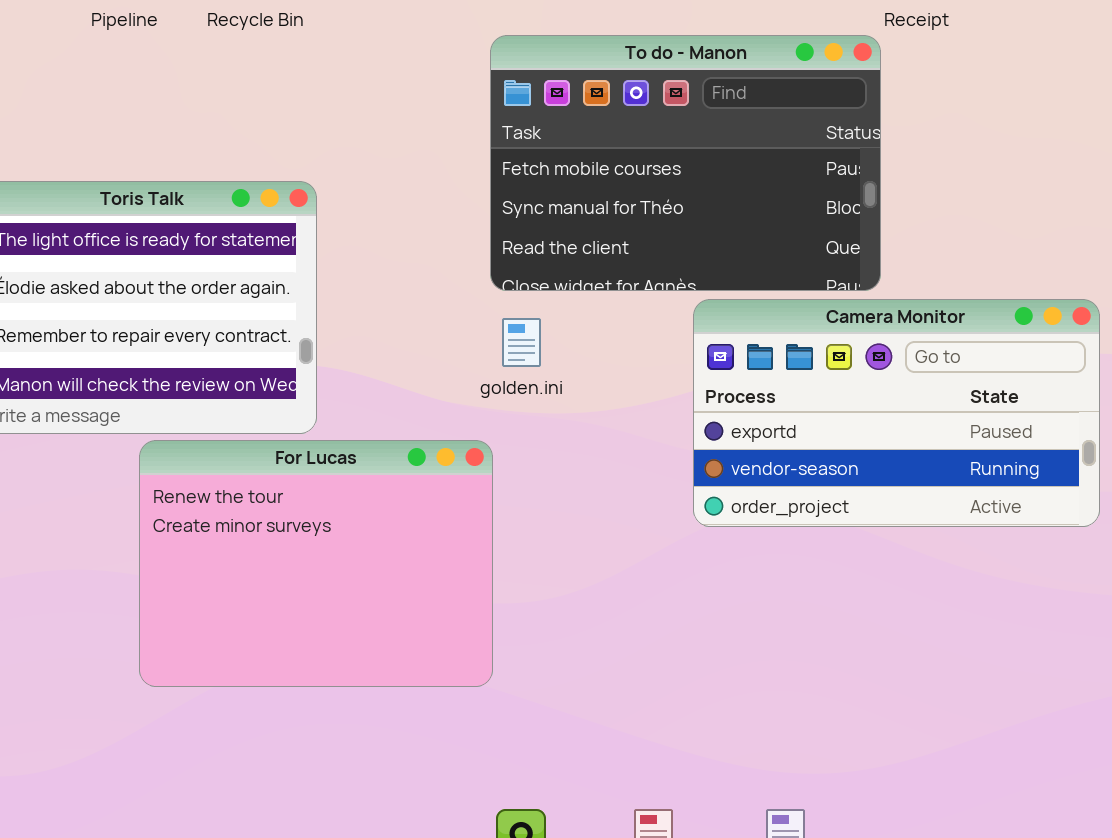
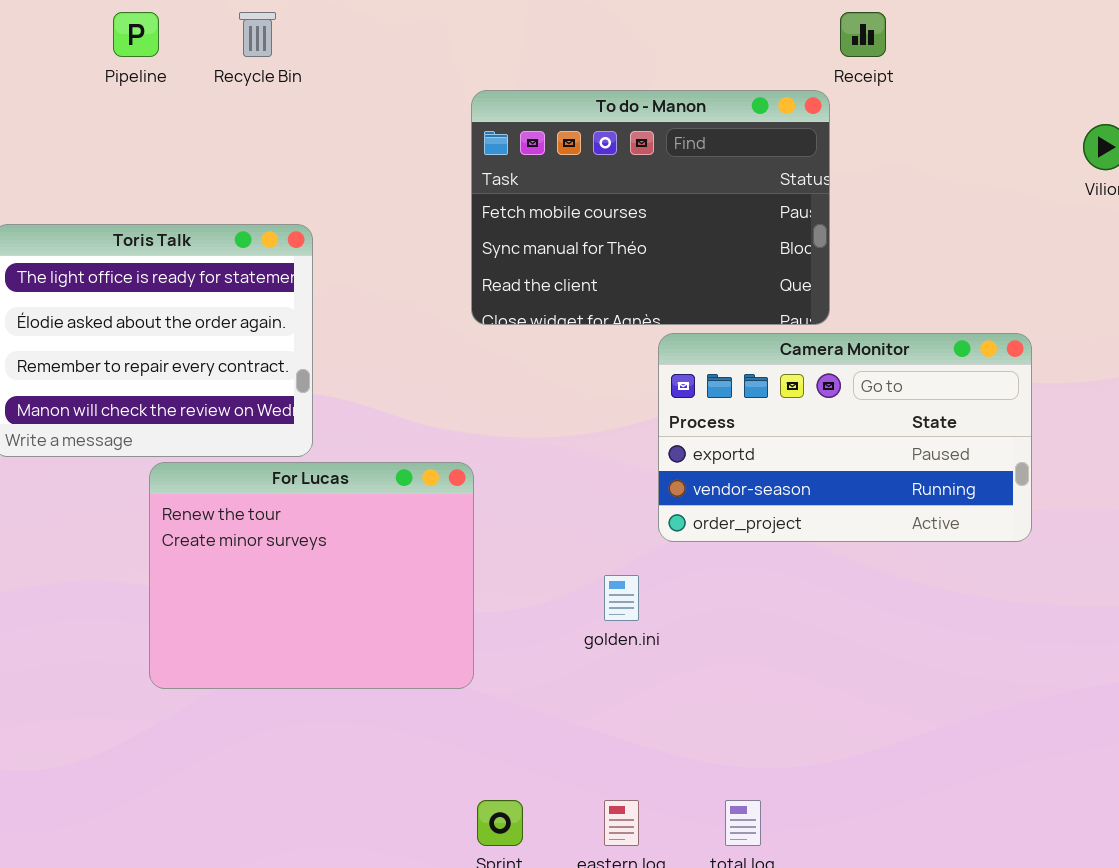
golden.ini: [502,318,541,367] -> [604,575,639,621], moved

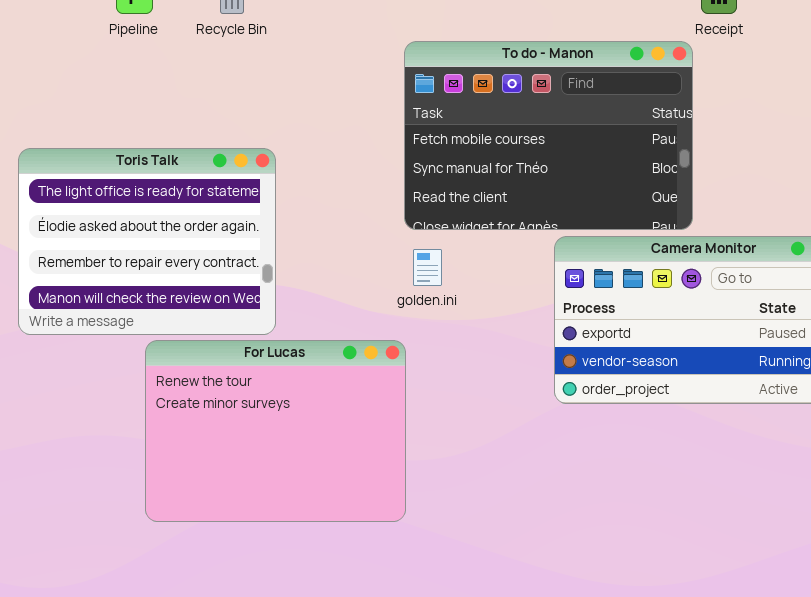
golden.ini: [604,575,639,621] -> [413,249,442,286], moved

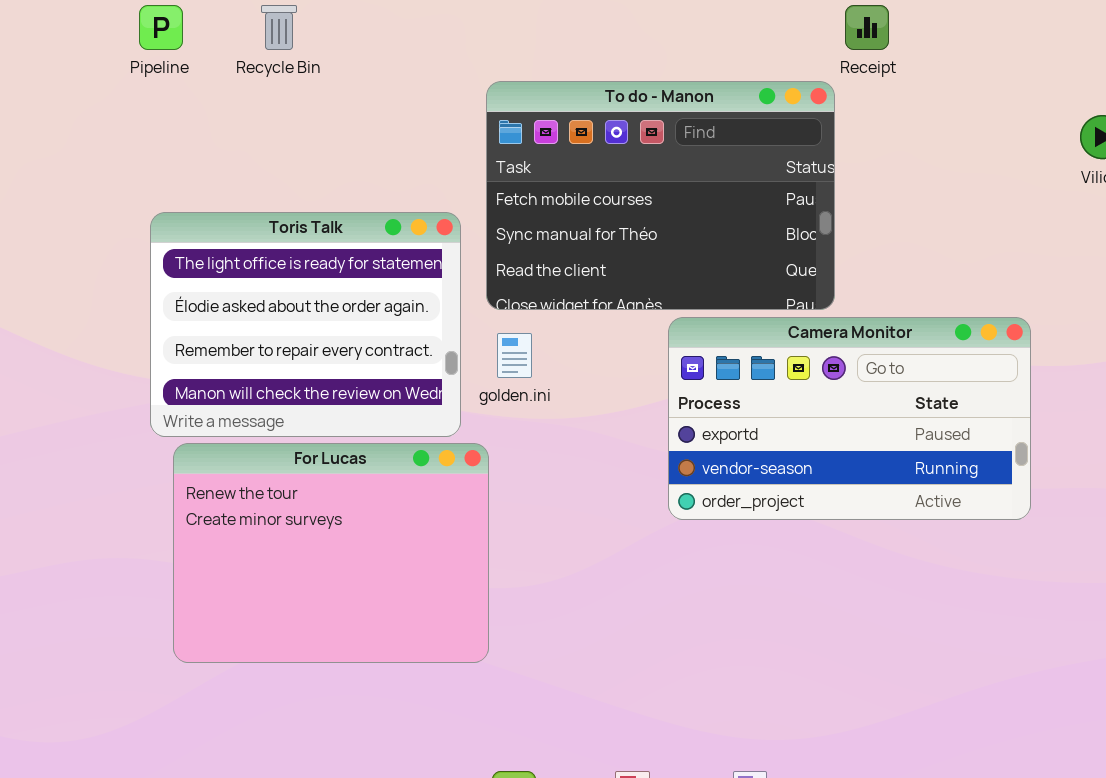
Toris Talk: [18,148,276,335] -> [150,212,461,437], moved

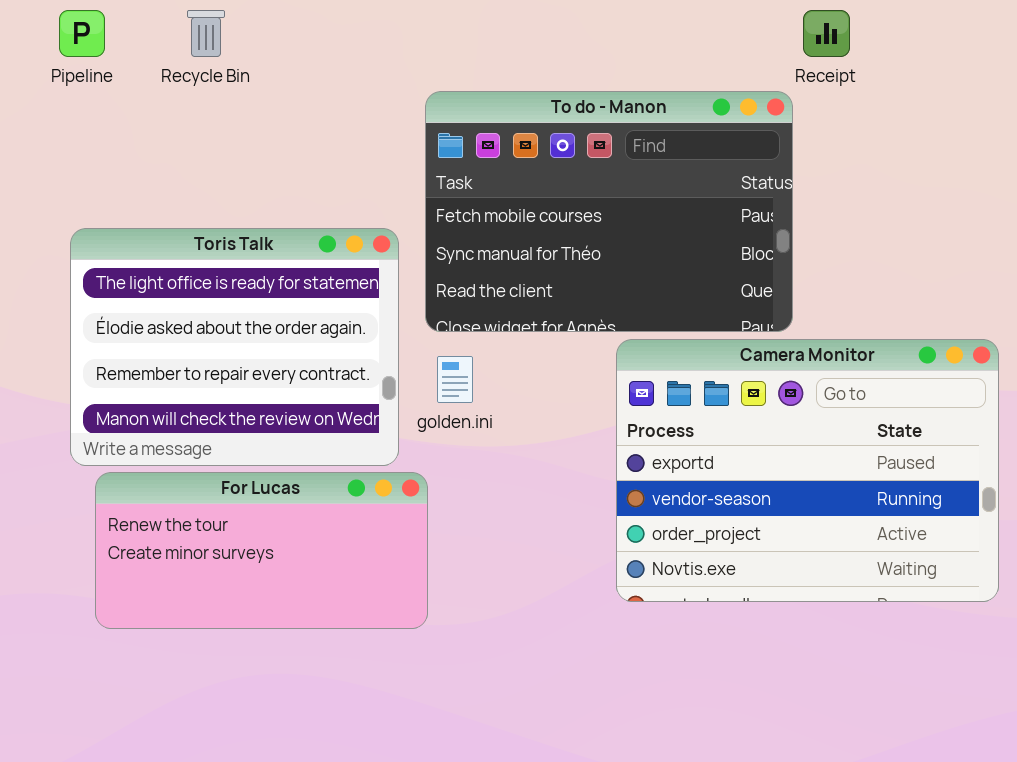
Camera Monitor: [668,317,1031,520] -> [616,339,999,602], resized
For Lucas: [173,443,489,663] -> [95,472,428,629], resized

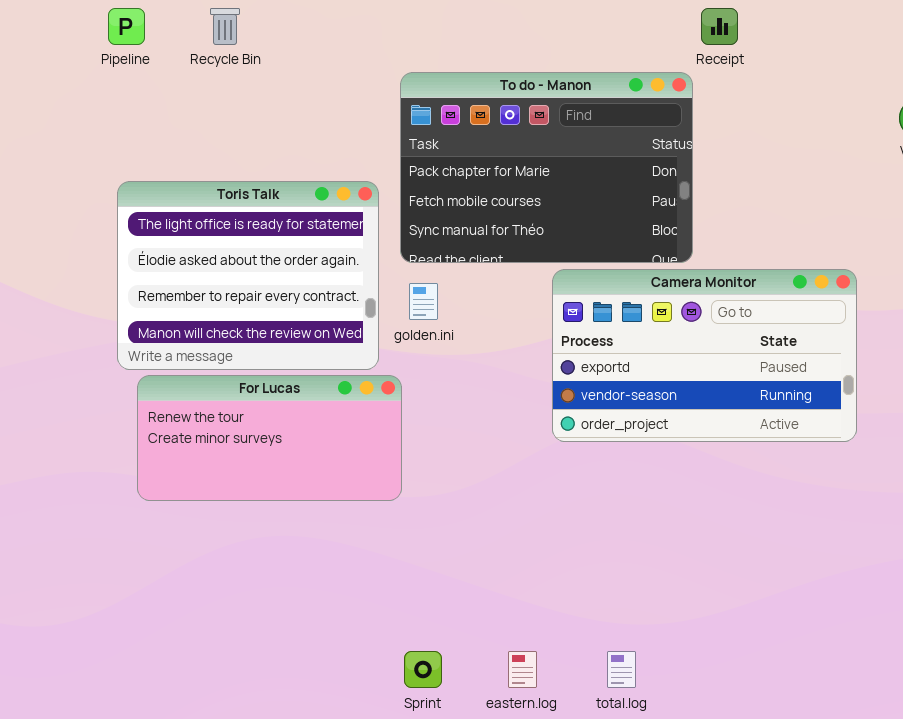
To do - Manon: [425,91,793,332] -> [400,72,693,263], scrolled up 1 row
Camera Monitor: [616,339,999,602] -> [552,269,857,442], resized

